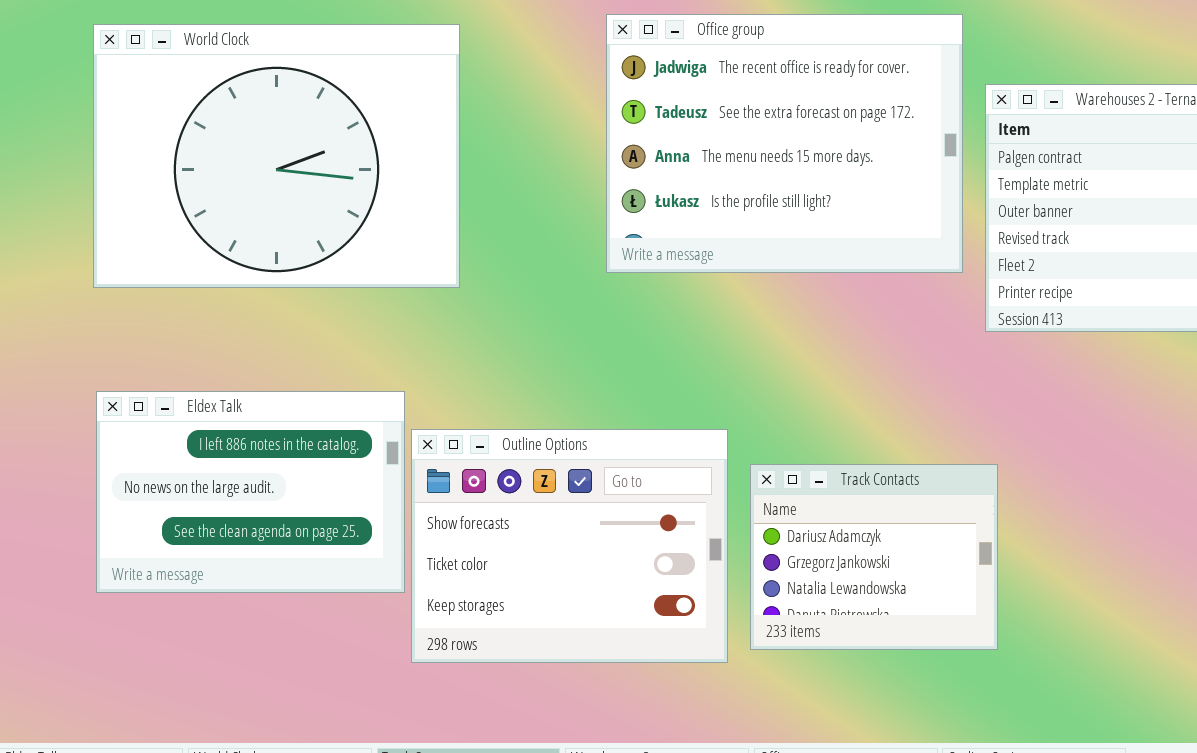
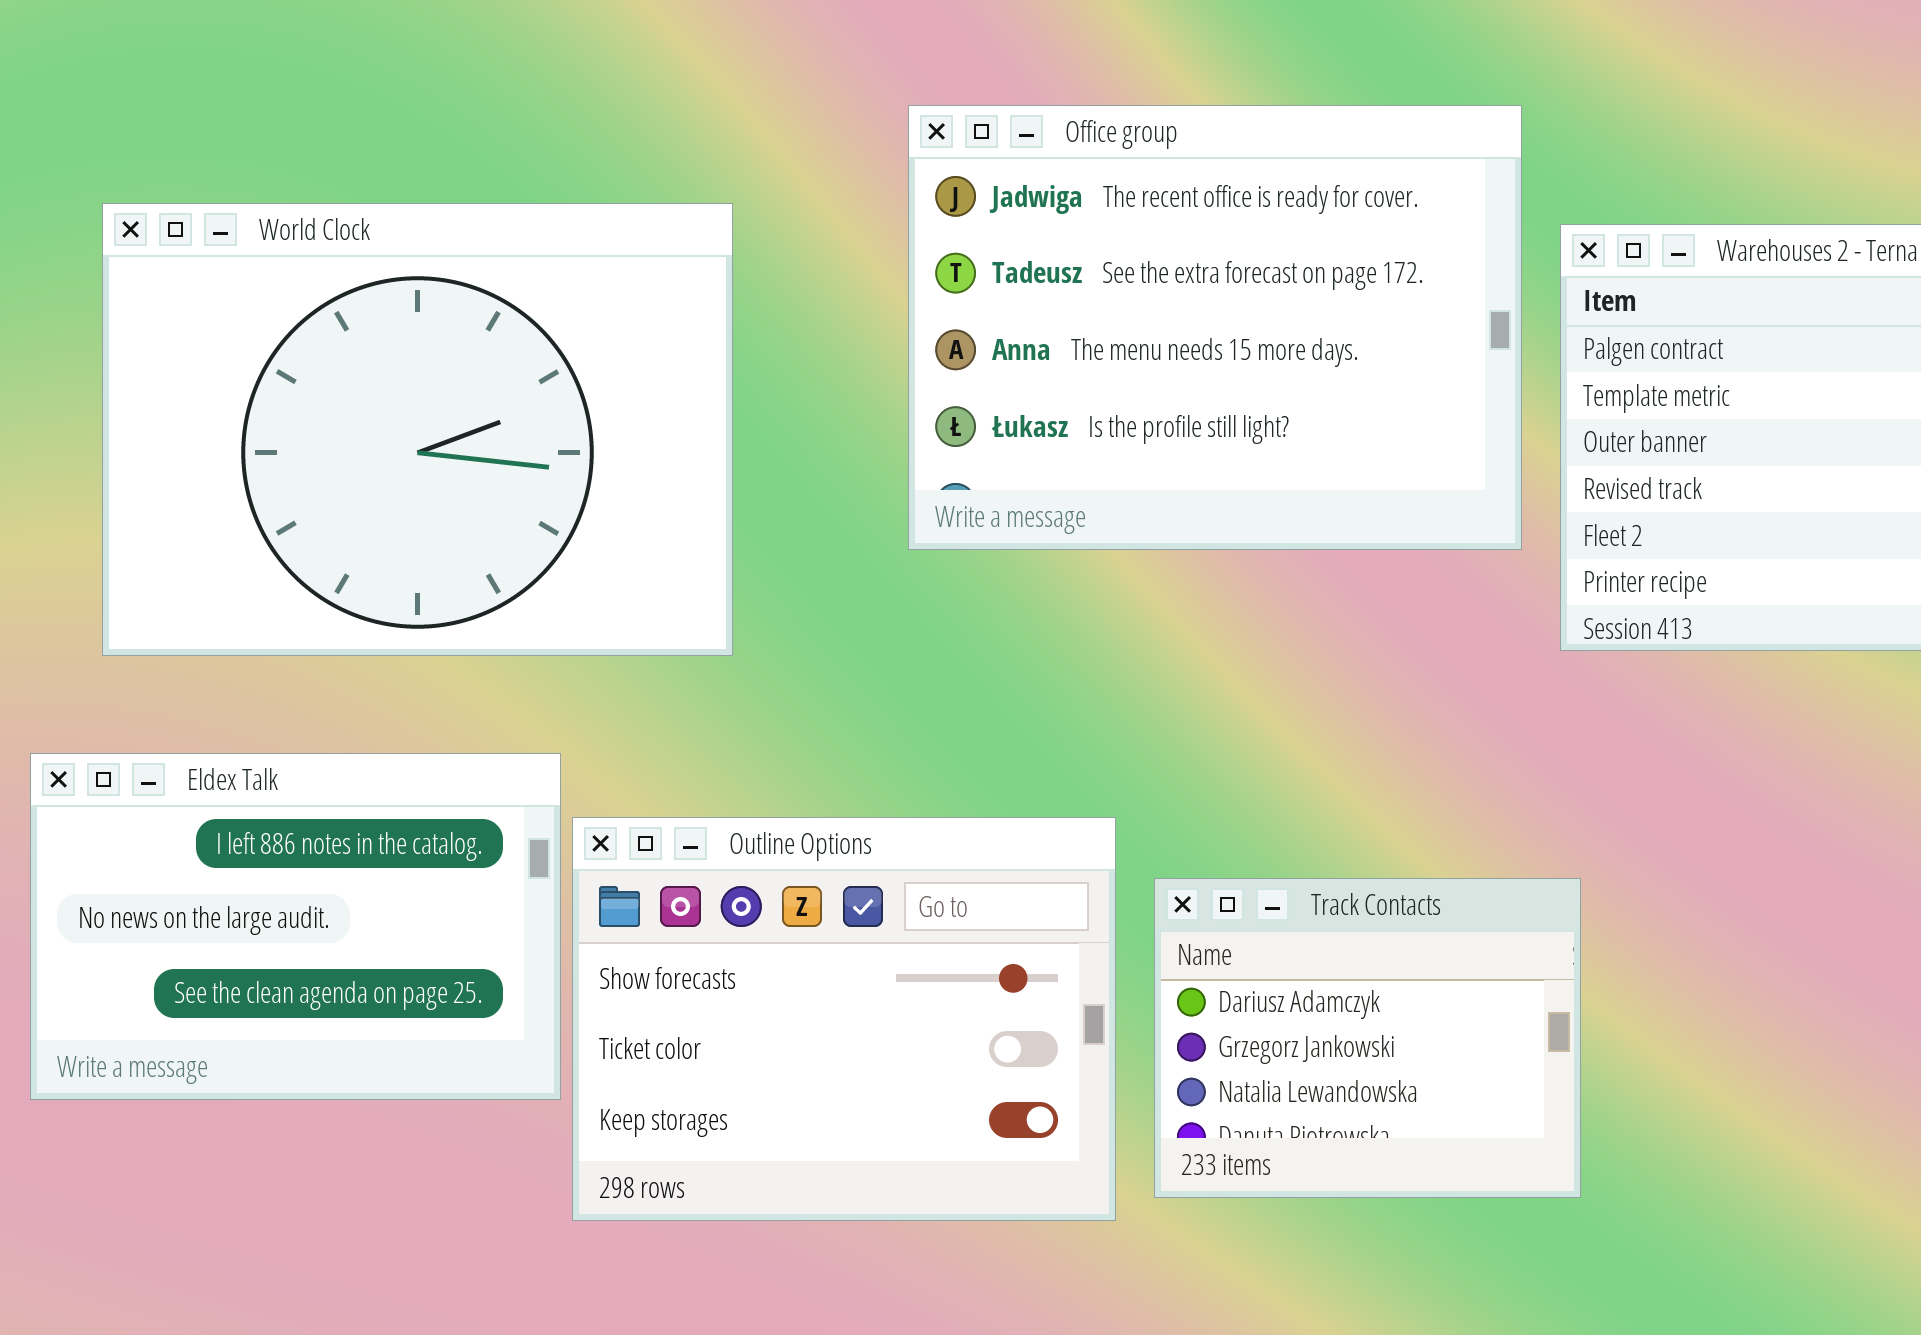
World Clock: [93,24,460,288] -> [102,203,733,656], moved

